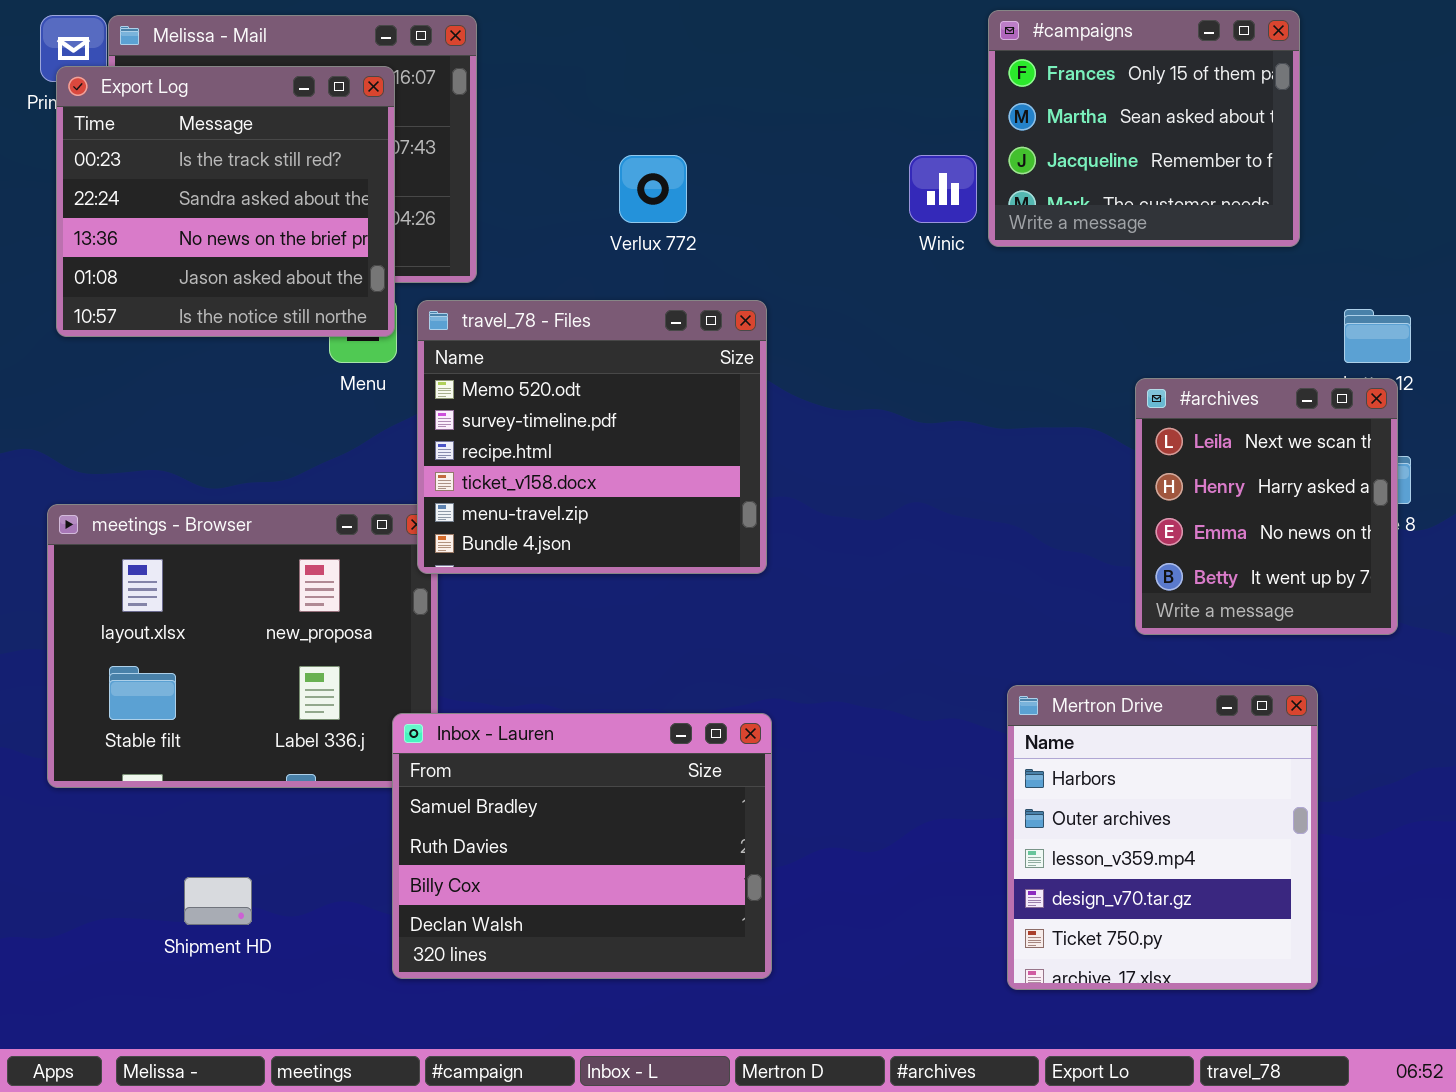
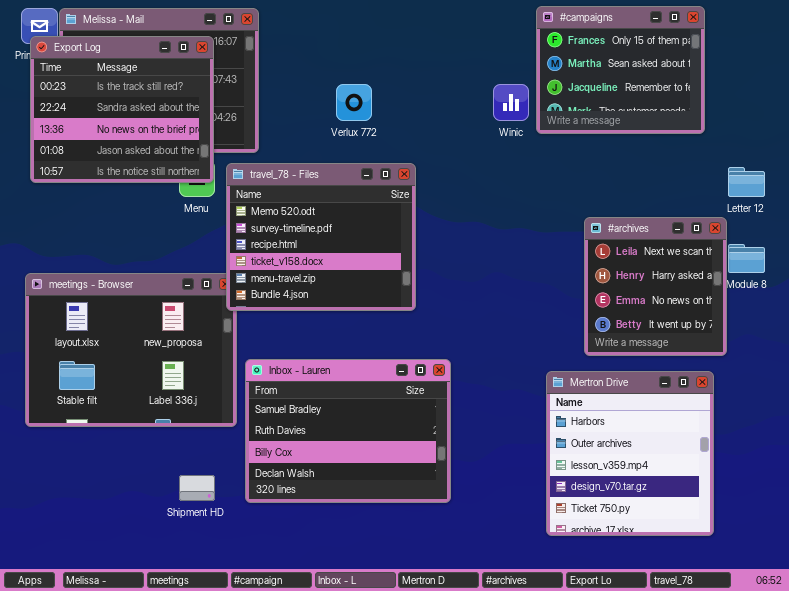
#archives: [1135,378,1398,635] -> [584,217,727,356], moved
Inbox - Lauren: [392,713,772,979] -> [245,359,451,503], moved
Shipment HD: [184,877,252,925] -> [179,475,215,501], moved

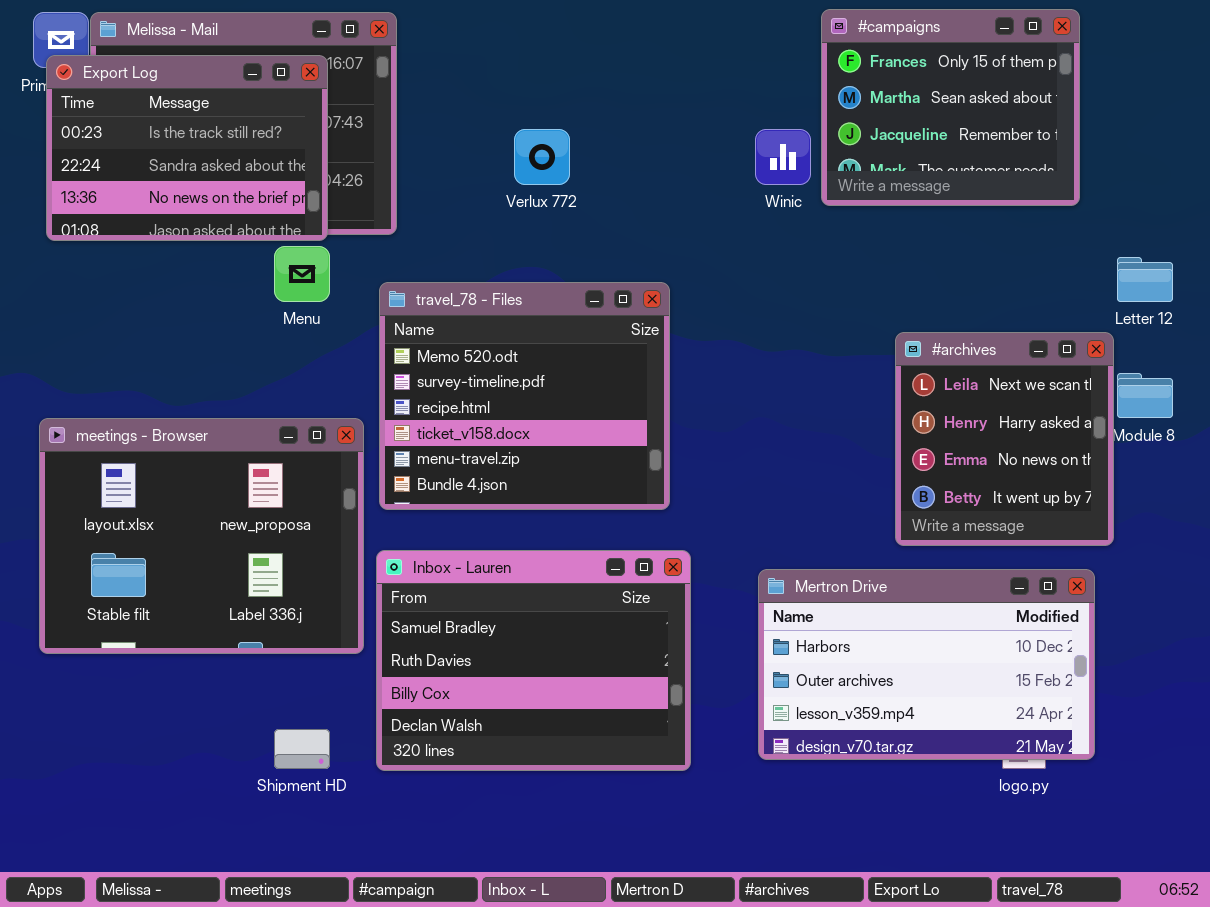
Export Log: [30,36,214,183] -> [46,55,328,241], resized
travel_78 - Files: [226,163,416,311] -> [379,282,670,510], moved
Mertron Drive: [546,371,714,536] -> [758,569,1095,760], resized

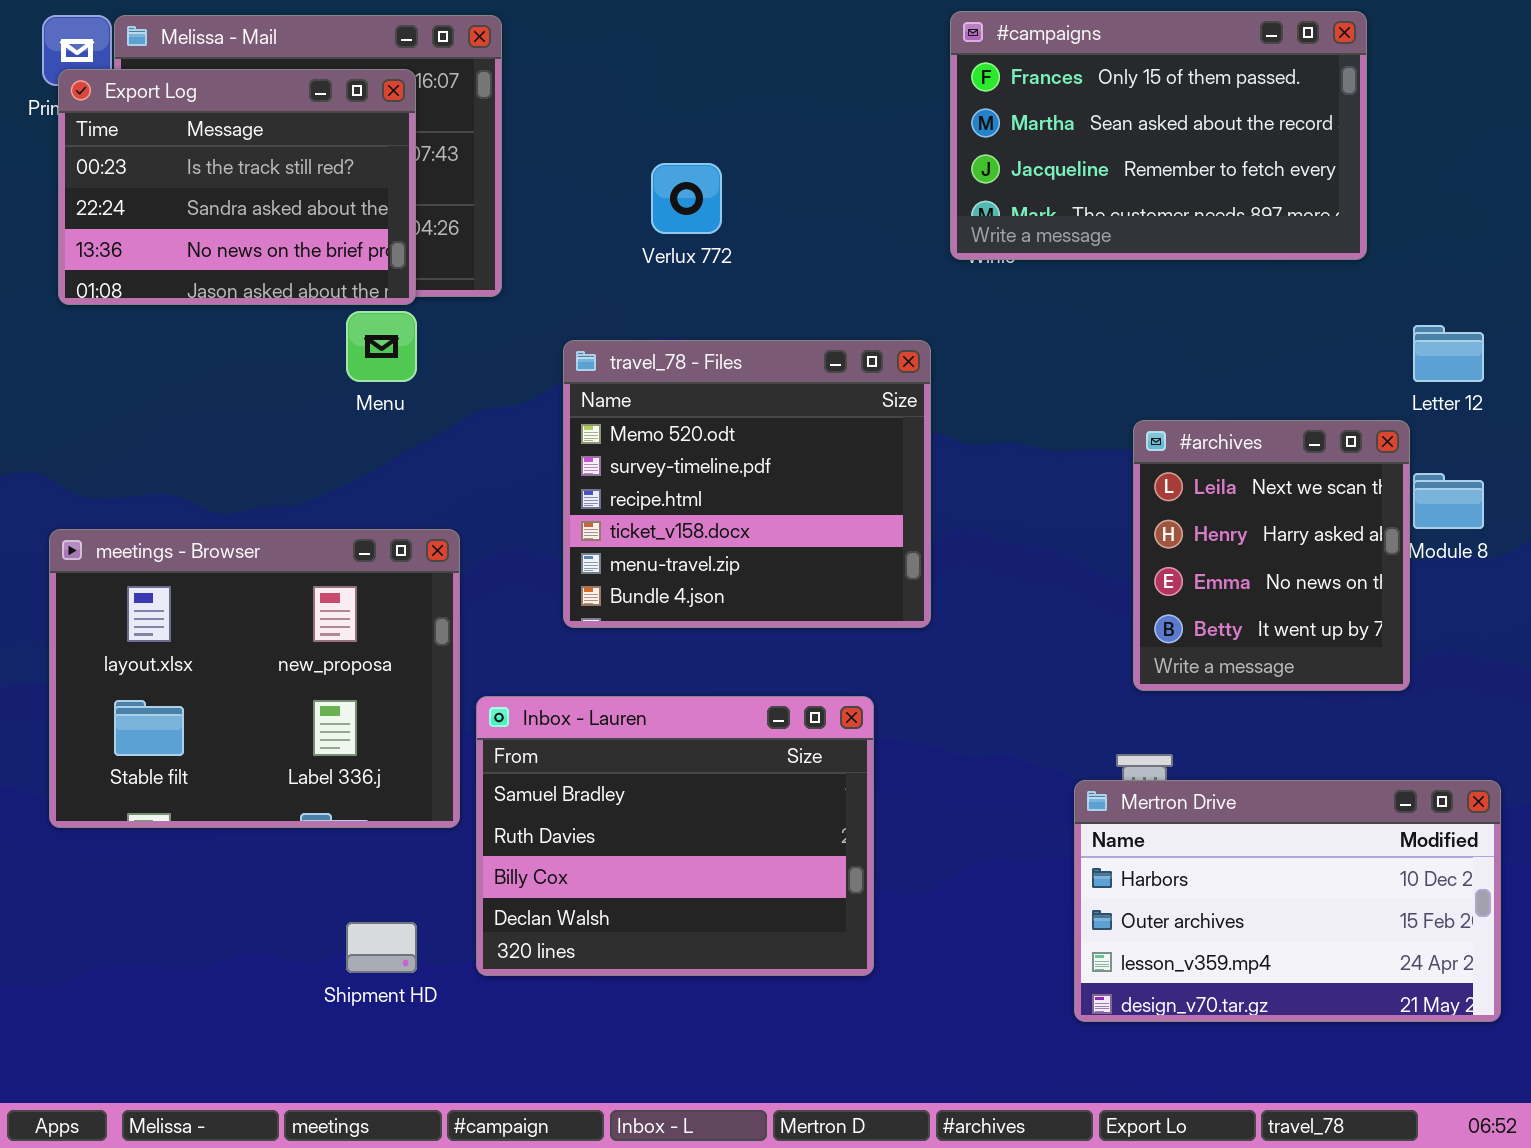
#campaigns: [821,9,1080,206] -> [950,11,1367,260], resized
travel_78 - Files: [379,282,670,510] -> [563,340,931,628], moved
Mertron Drive: [758,569,1095,760] -> [1074,780,1501,1022], moved

